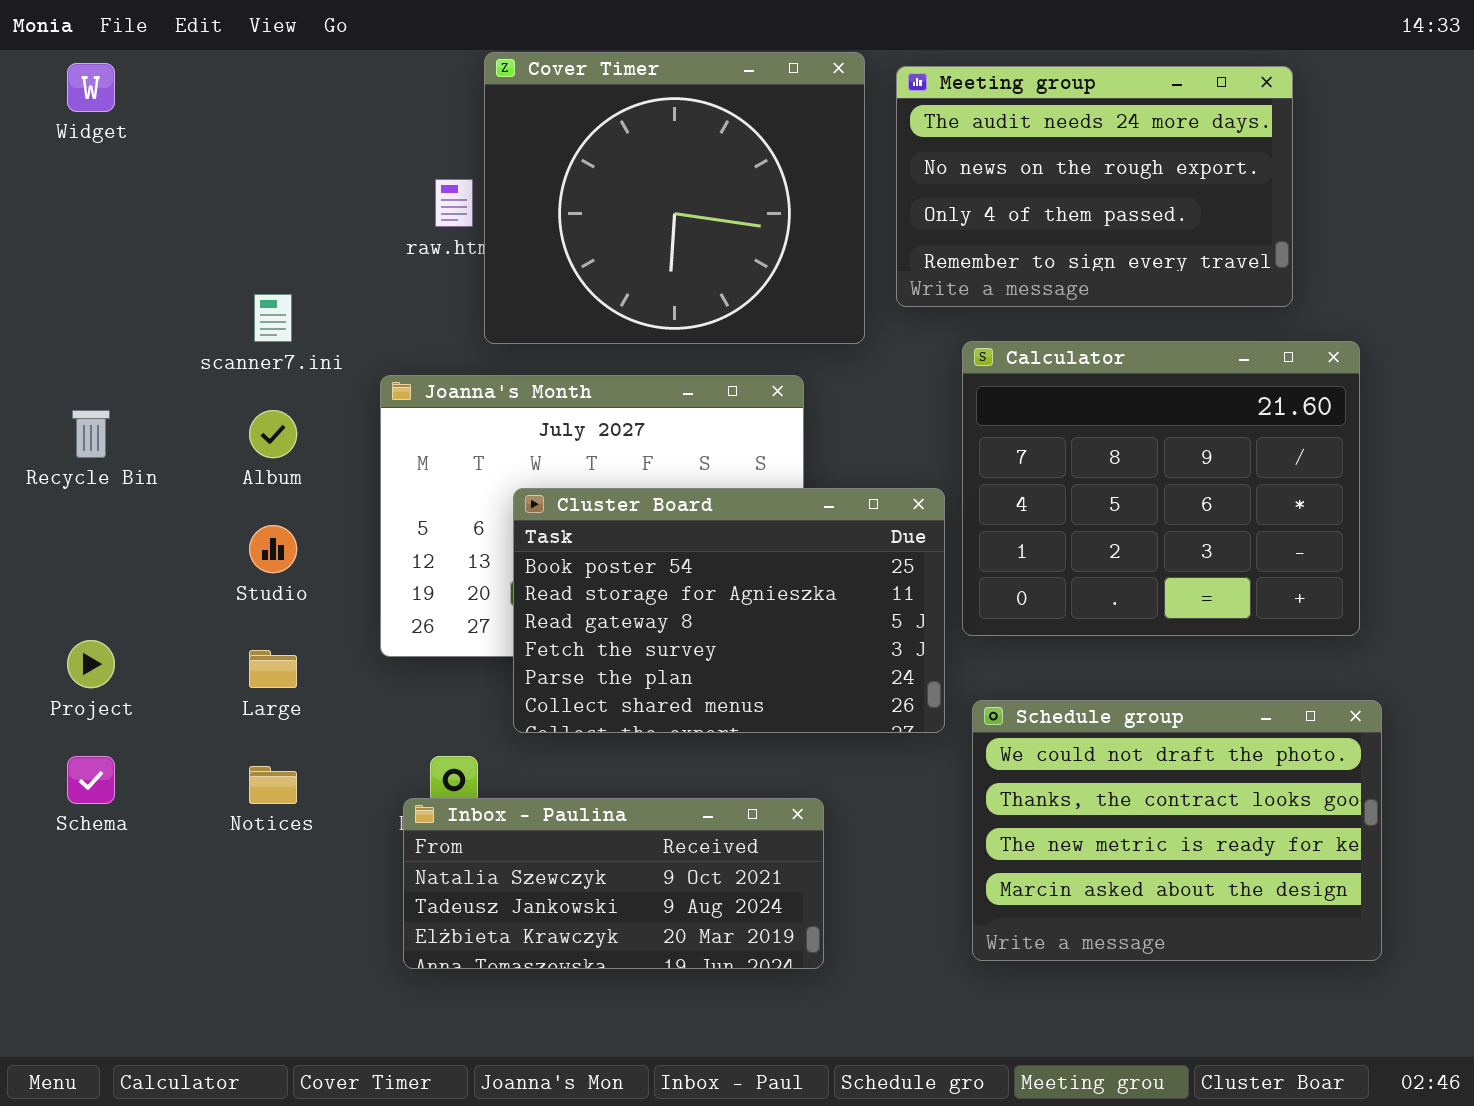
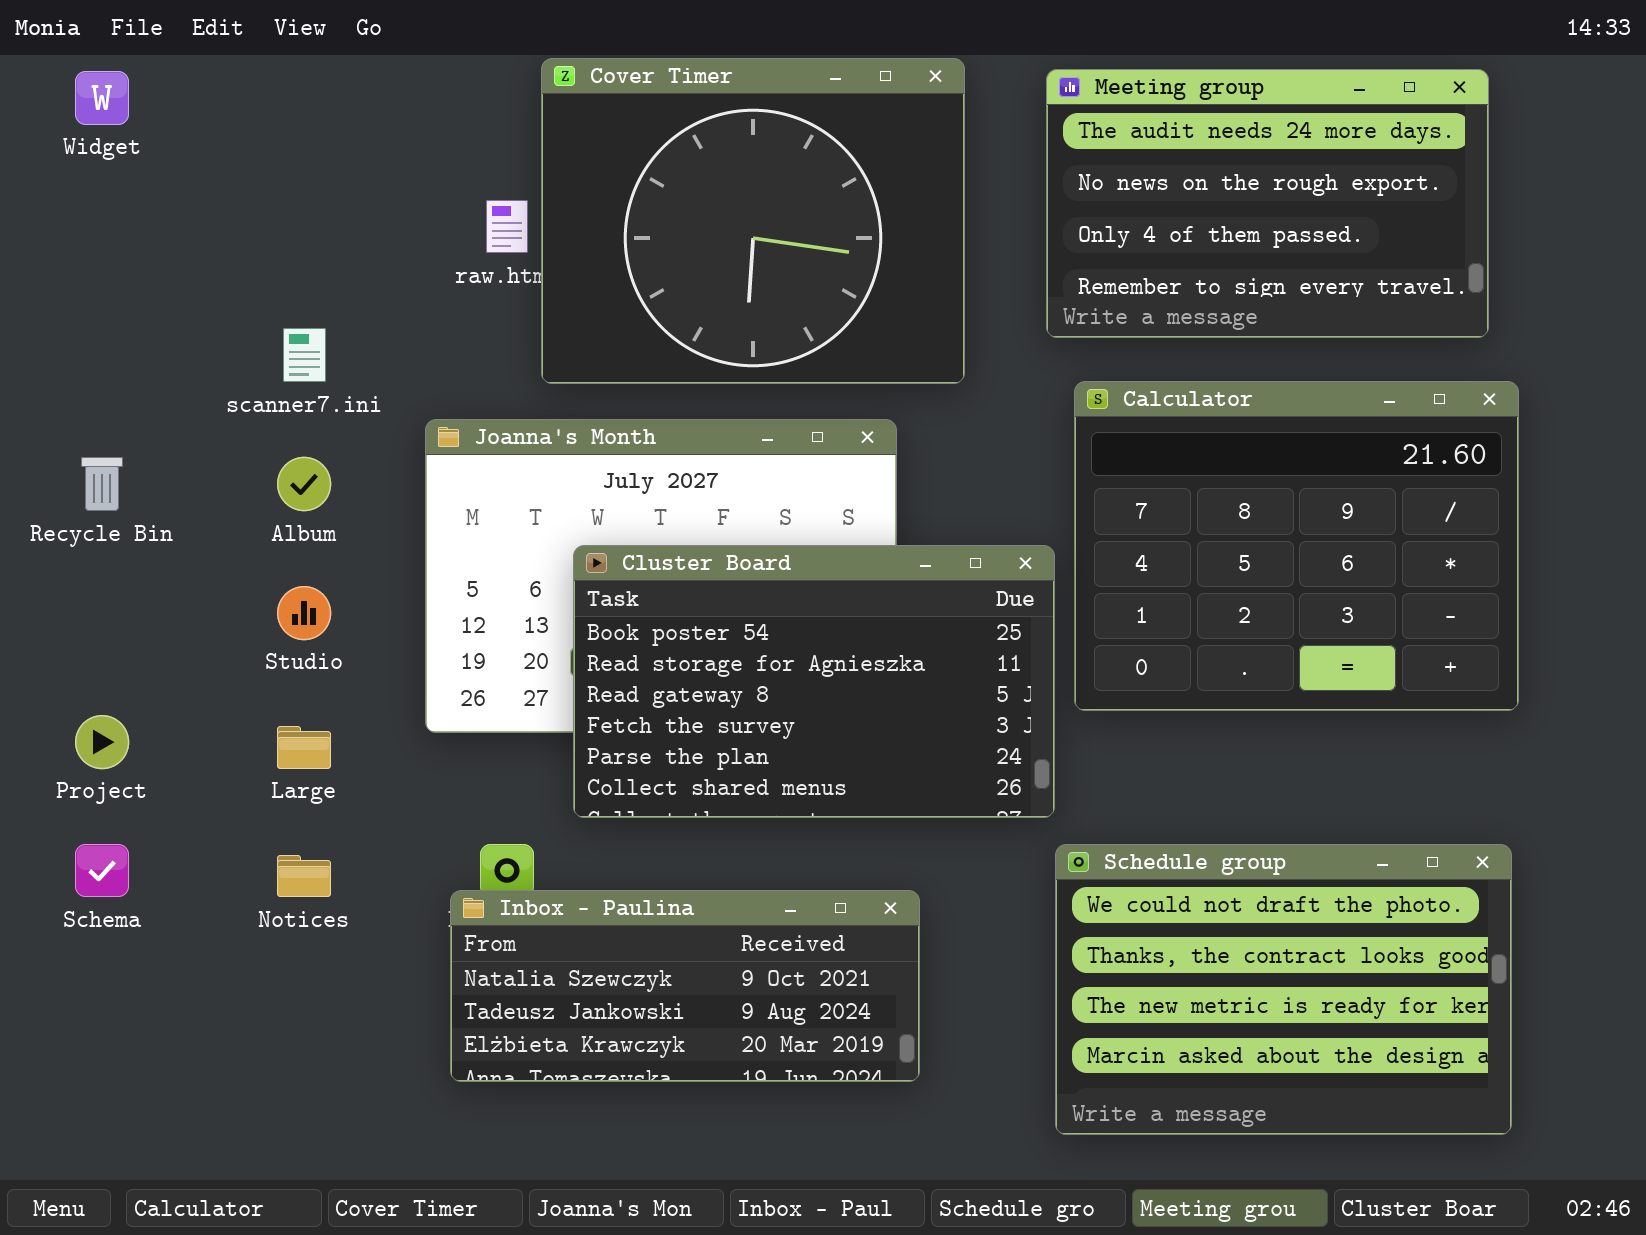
Meeting group: [896,66,1293,307] -> [1046,69,1489,338], moved
Schedule group: [972,700,1382,961] -> [1055,844,1512,1135], moved

